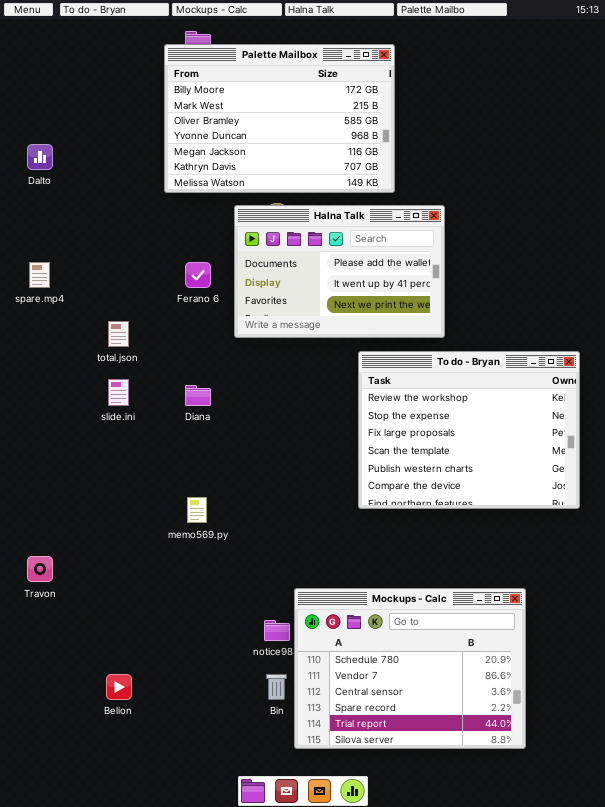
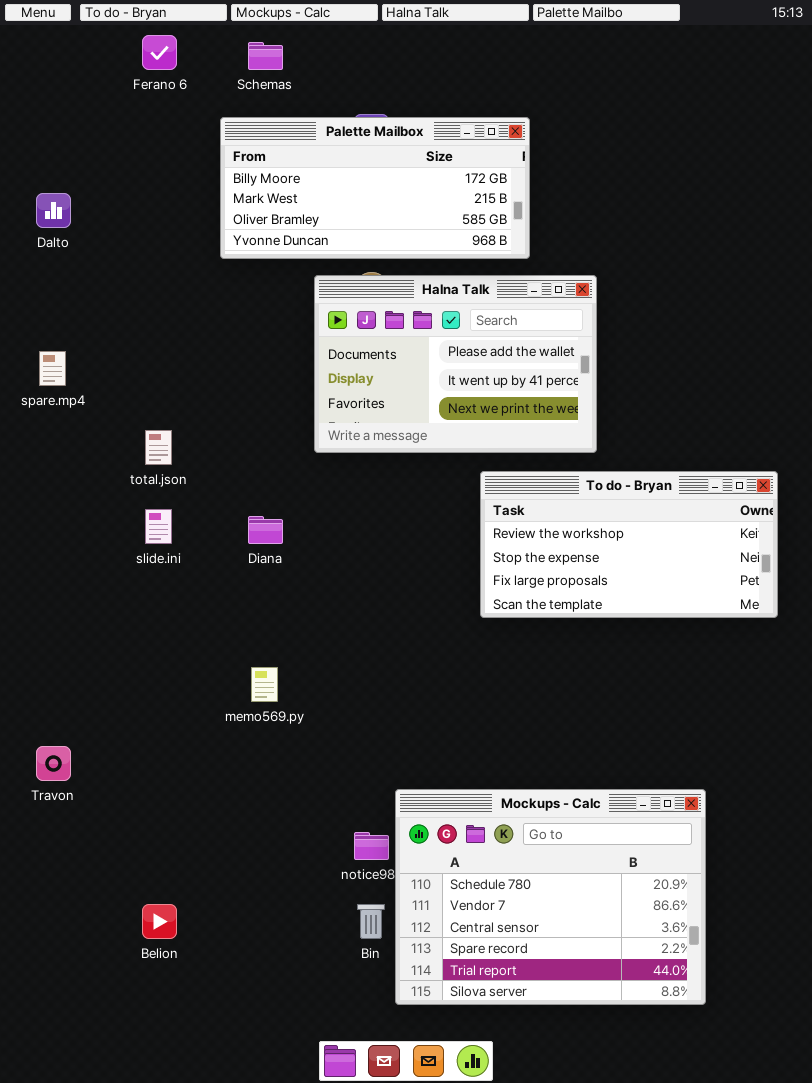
Palette Mailbox: [164,44,395,193] -> [220,117,530,259], resized
Ferano 6: [185,262,211,288] -> [142,35,177,70], moved
To do - Bryan: [358,351,580,509] -> [480,471,778,618], resized

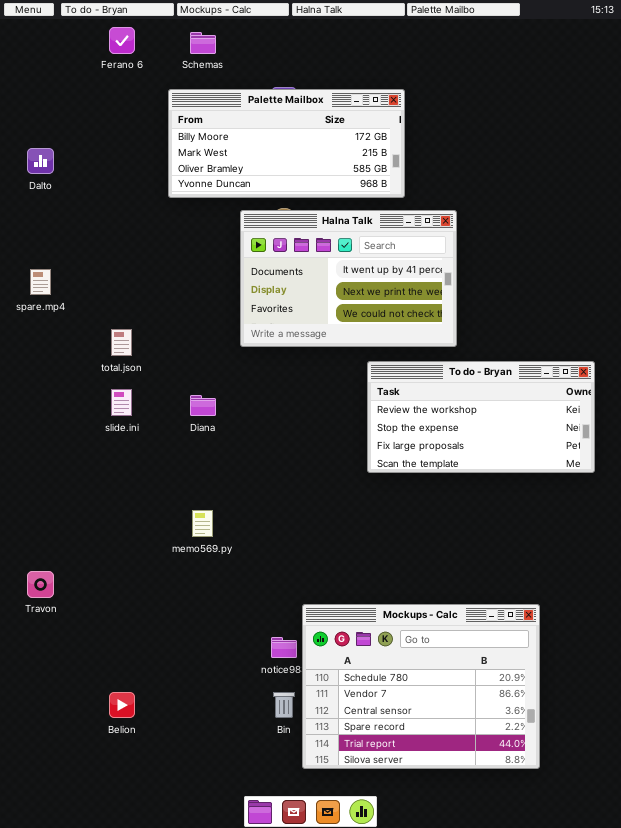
Halna Talk: [314,275,597,453] -> [240,210,457,347], scrolled down 1 row

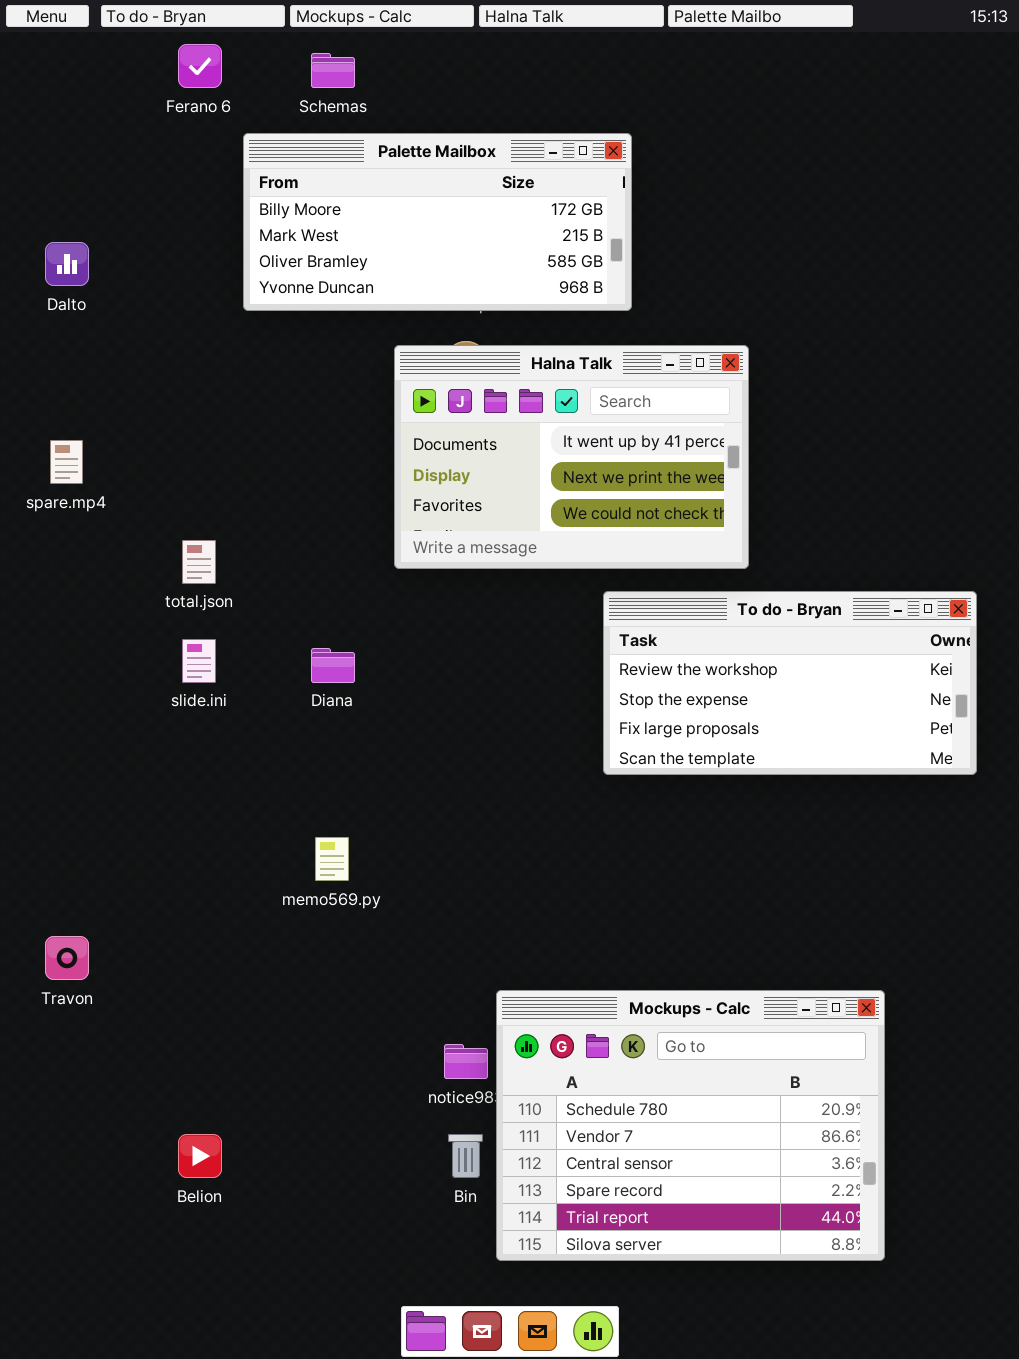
Palette Mailbox: [168,89,405,198] -> [243,133,632,311], moved

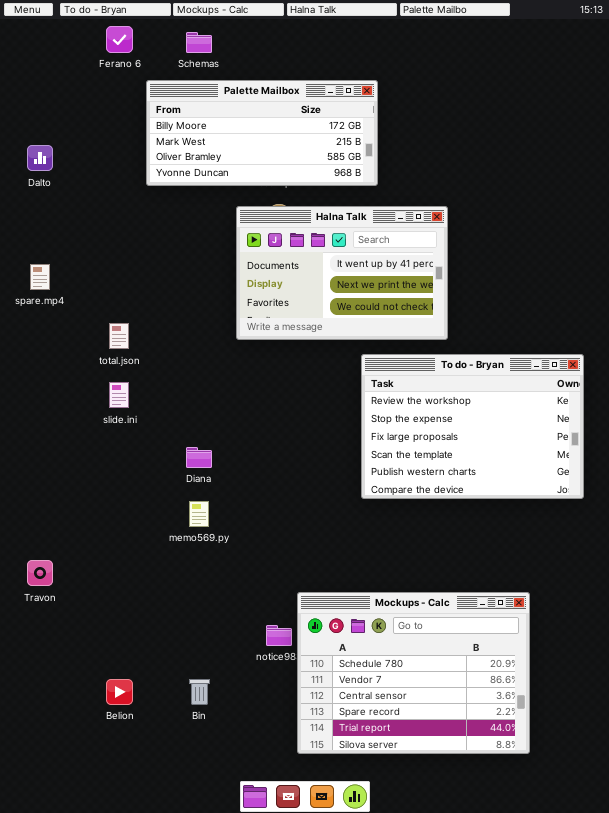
To do - Bryan: [603,591,977,775] -> [361,354,584,499], resized
Diana: [311,648,355,683] -> [186,447,212,468], moved
Bin: [448,1134,483,1178] -> [189,679,210,705], moved

